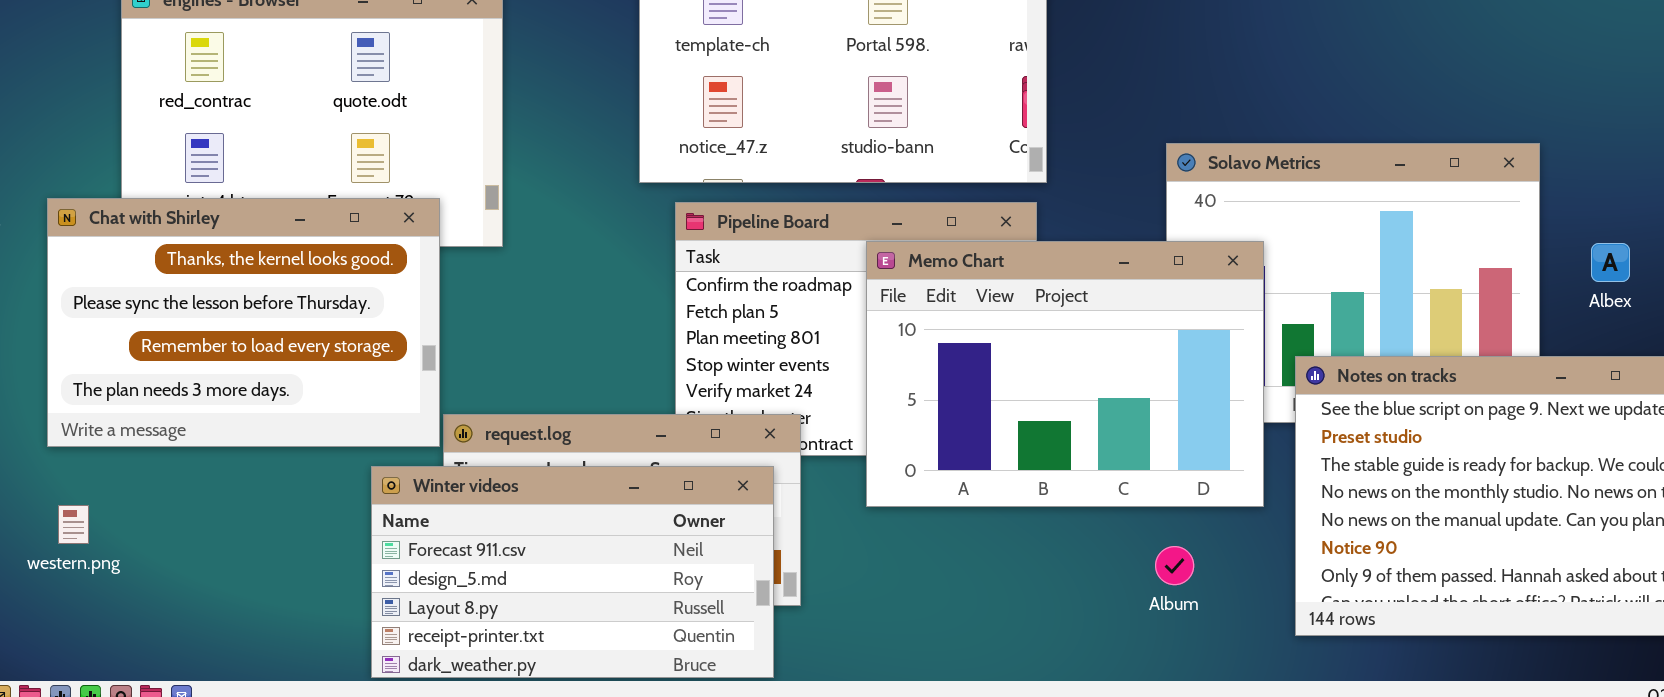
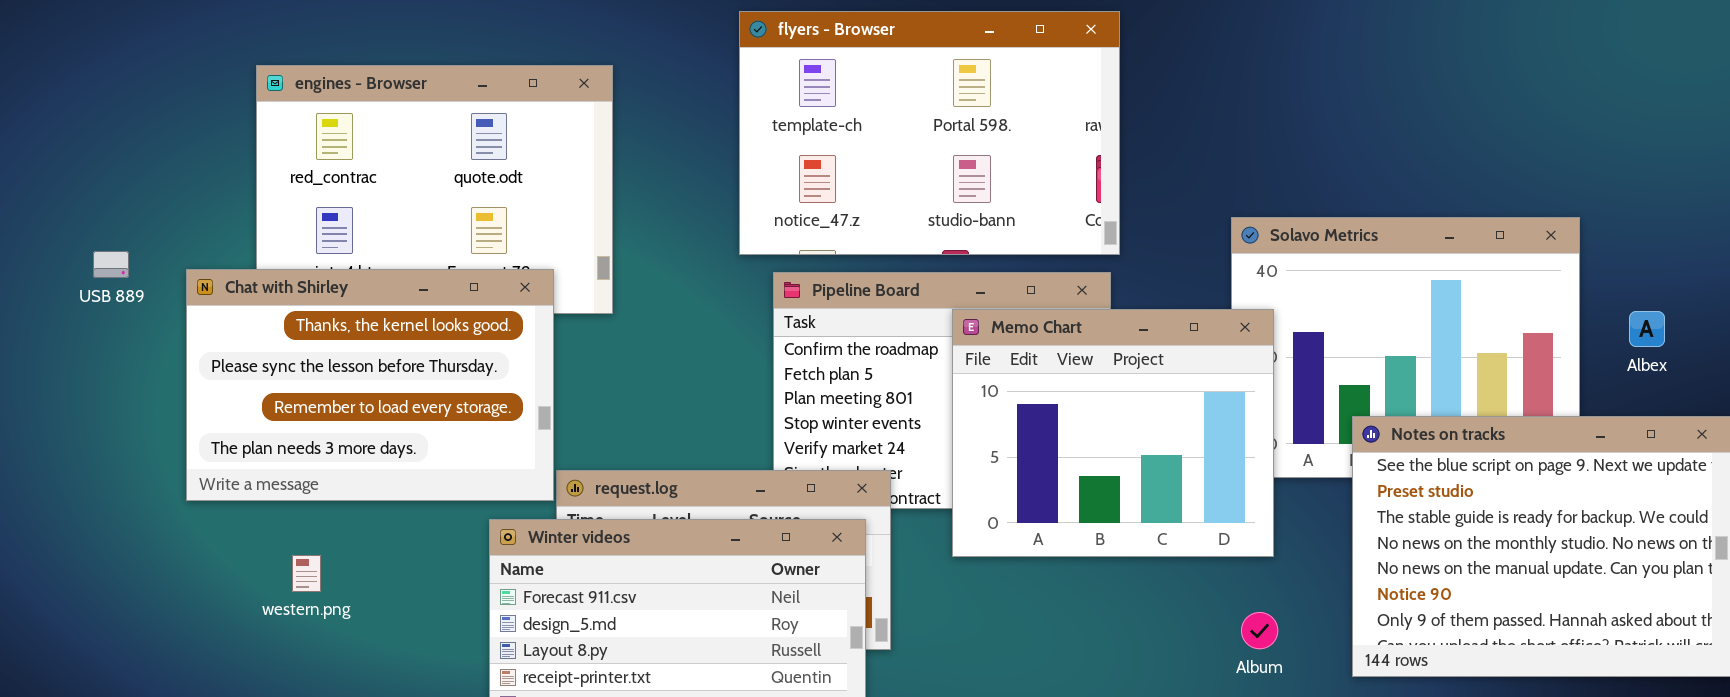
Memo Chart: [866,241,1264,507] -> [952,309,1274,557], resized
western.png: [58,505,89,544] -> [292,555,321,592], moved
Album: [1155,546,1194,585] -> [1241,612,1278,649], moved

